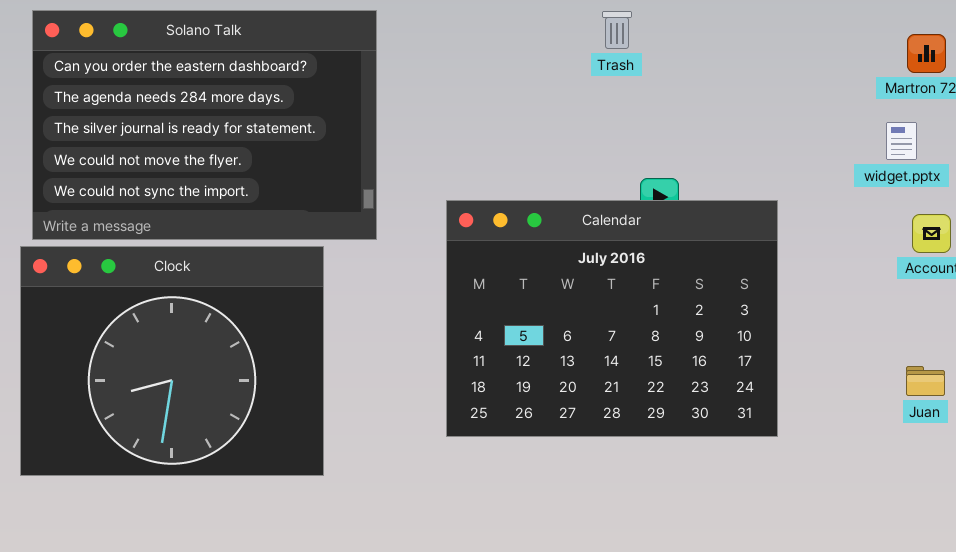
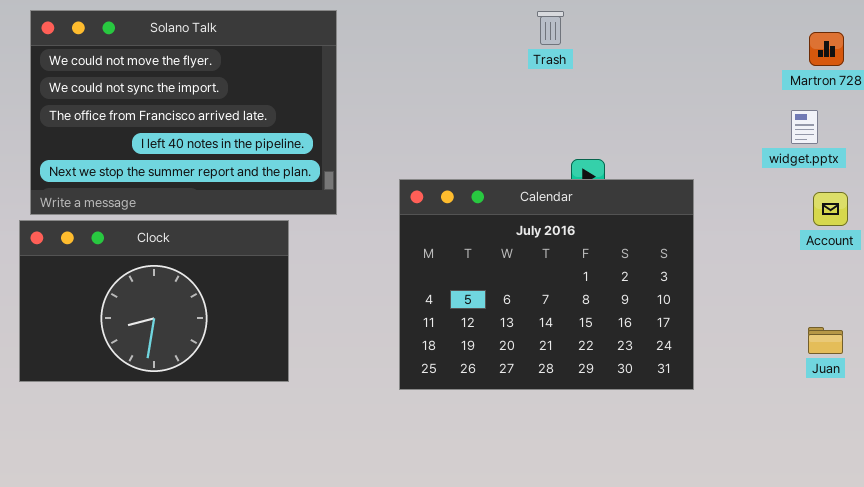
Solano Talk: [32,10,377,240] -> [30,10,337,215], scrolled down 3 rows
Clock: [20,246,324,476] -> [19,220,289,382], resized

